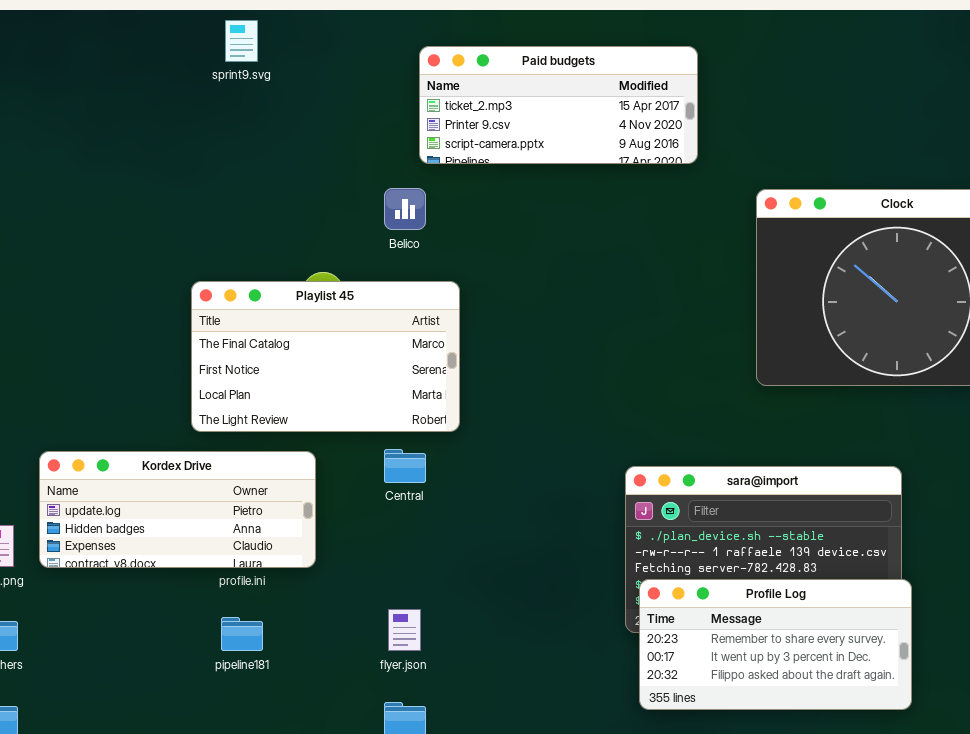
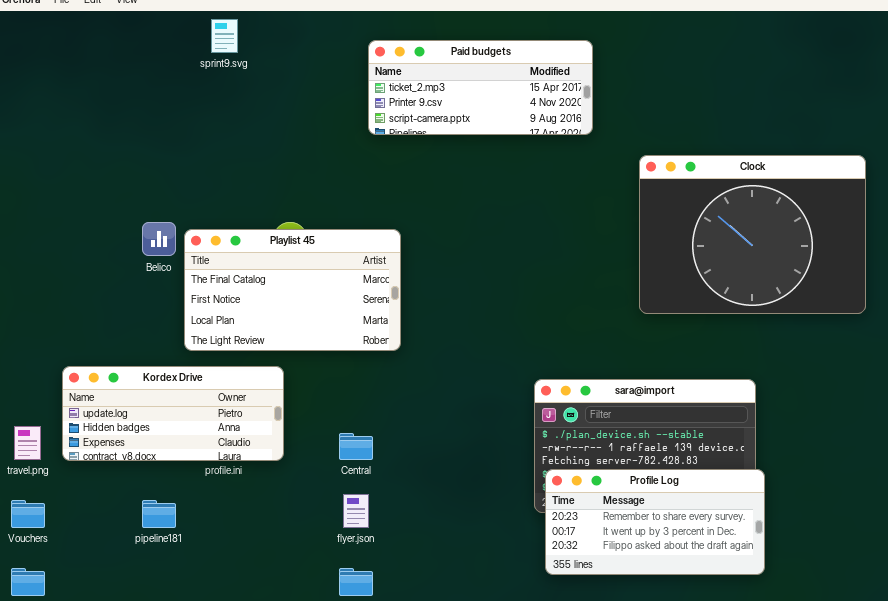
Belico: [384,188,426,230] -> [142,222,176,256], moved
Central: [384,449,426,483] -> [339,433,373,460], moved
pipeline181: [221,617,263,651] -> [142,500,176,528], moved

